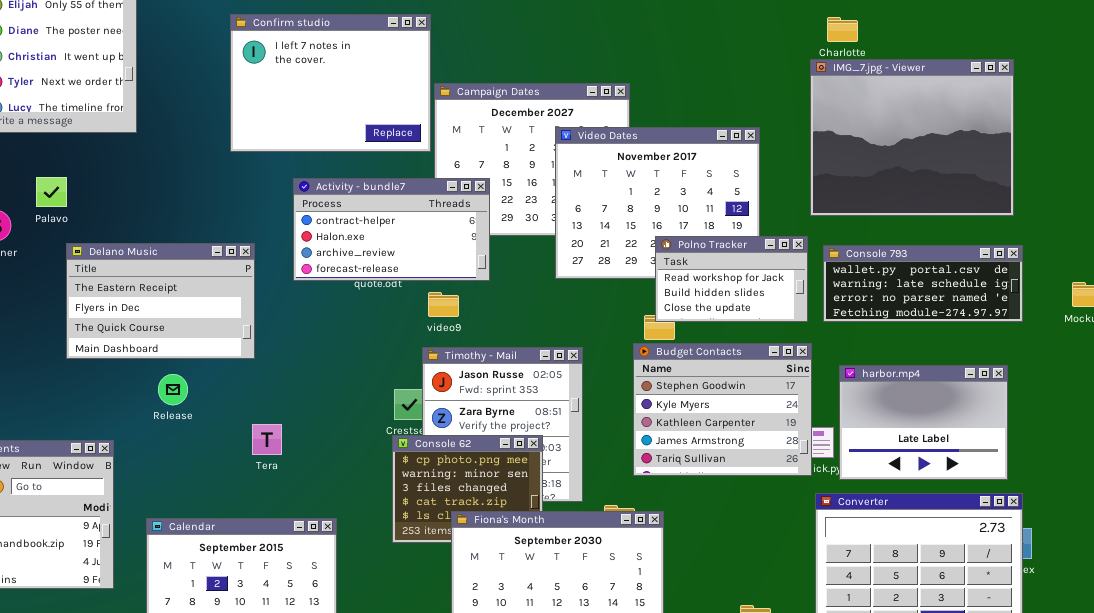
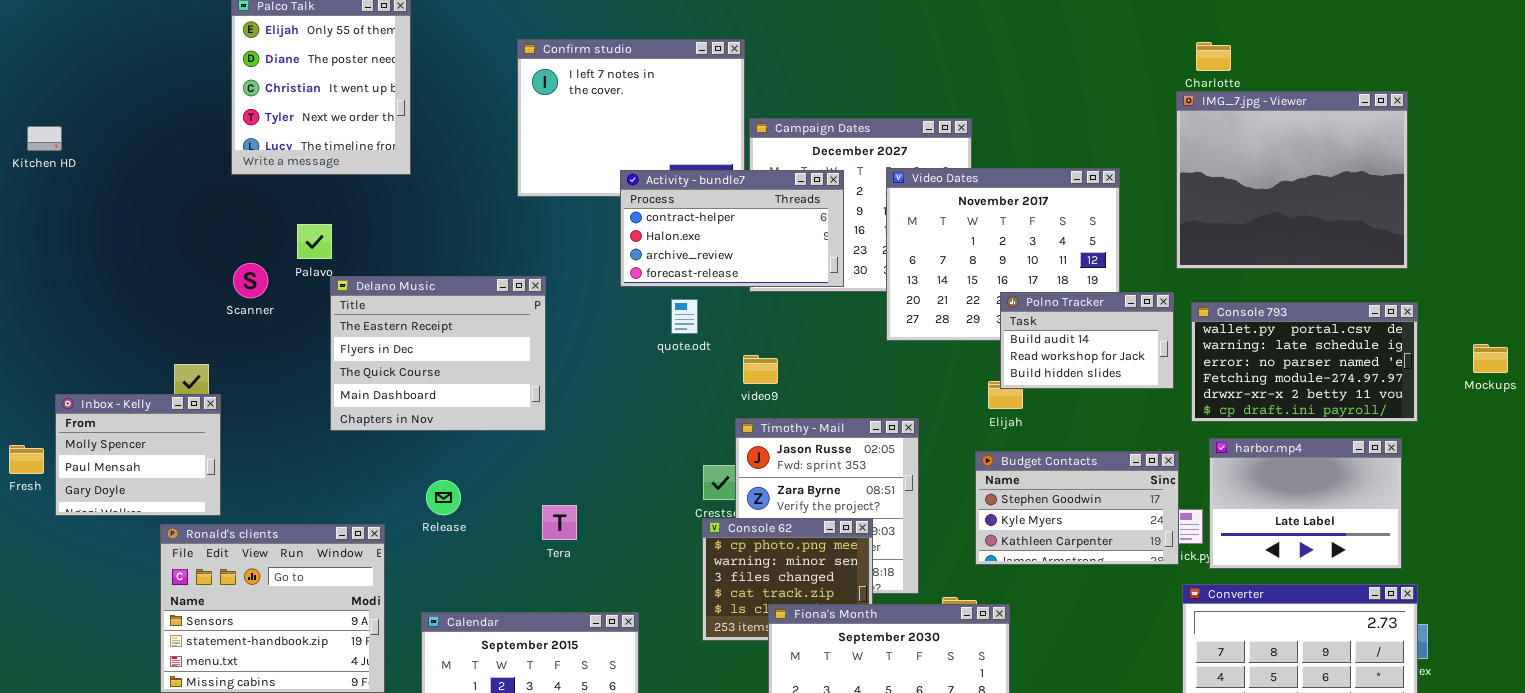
Activity - bundle7: [293,178,490,281] -> [620,170,844,287], moved
Polno Tracker: [655,236,808,322] -> [1000,292,1174,389], scrolled up 1 row
Delano Music: [66,243,255,359] -> [330,276,546,431], resized
Console 793: [823,245,1023,322] -> [1191,302,1418,422], resized
Budget Contacts: [633,343,812,476] -> [975,451,1179,565], resized
Release: [158,374,188,405] -> [426,480,461,515], moved

